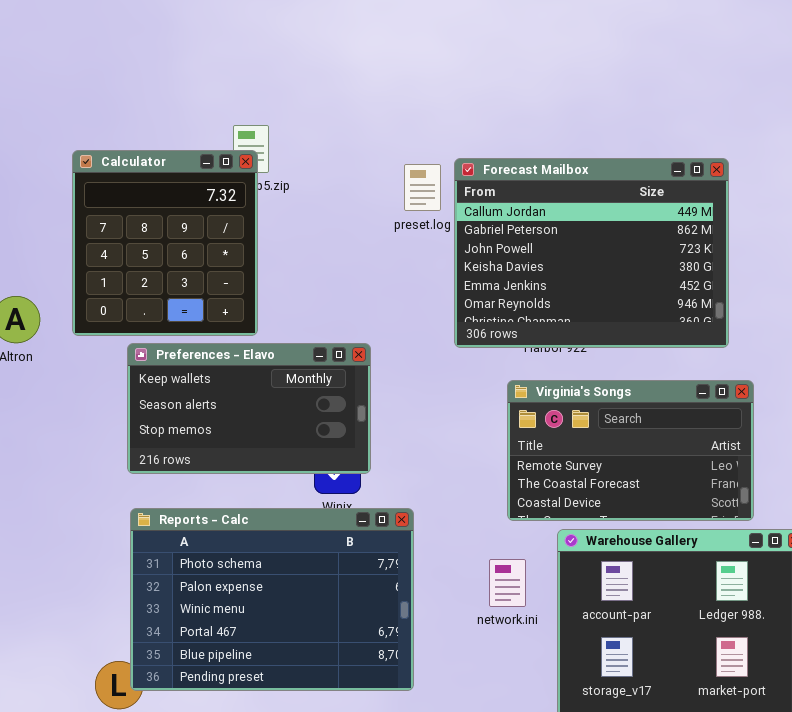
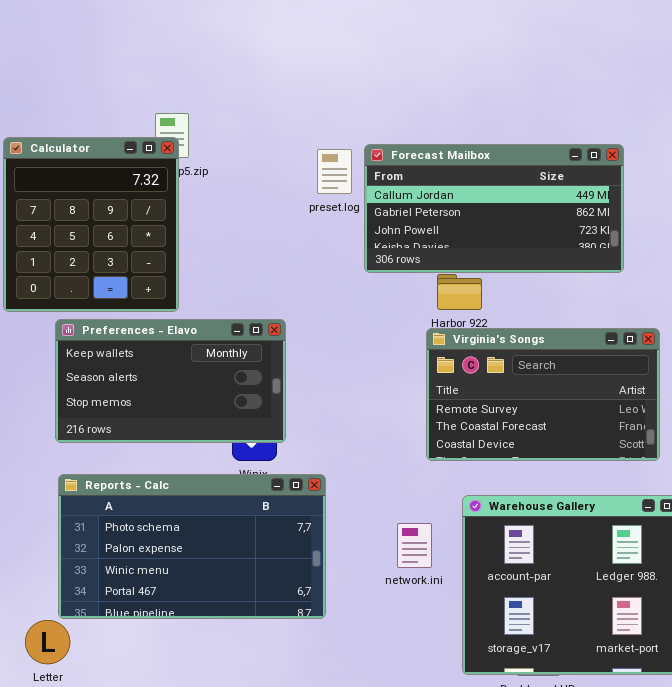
Forecast Mailbox: [454,158,729,348] -> [364,144,624,273], resized
Virginia's Songs: [507,380,754,521] -> [426,328,660,461], moved
Reports - Calc: [130,508,414,691] -> [58,474,326,619], resized

